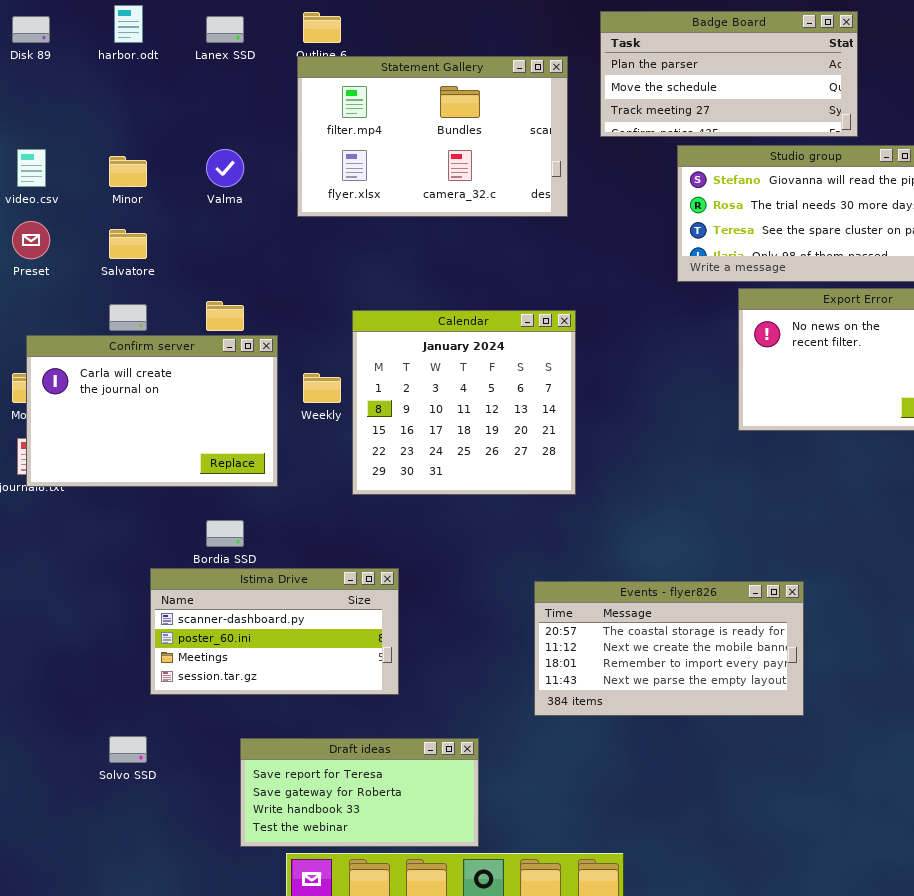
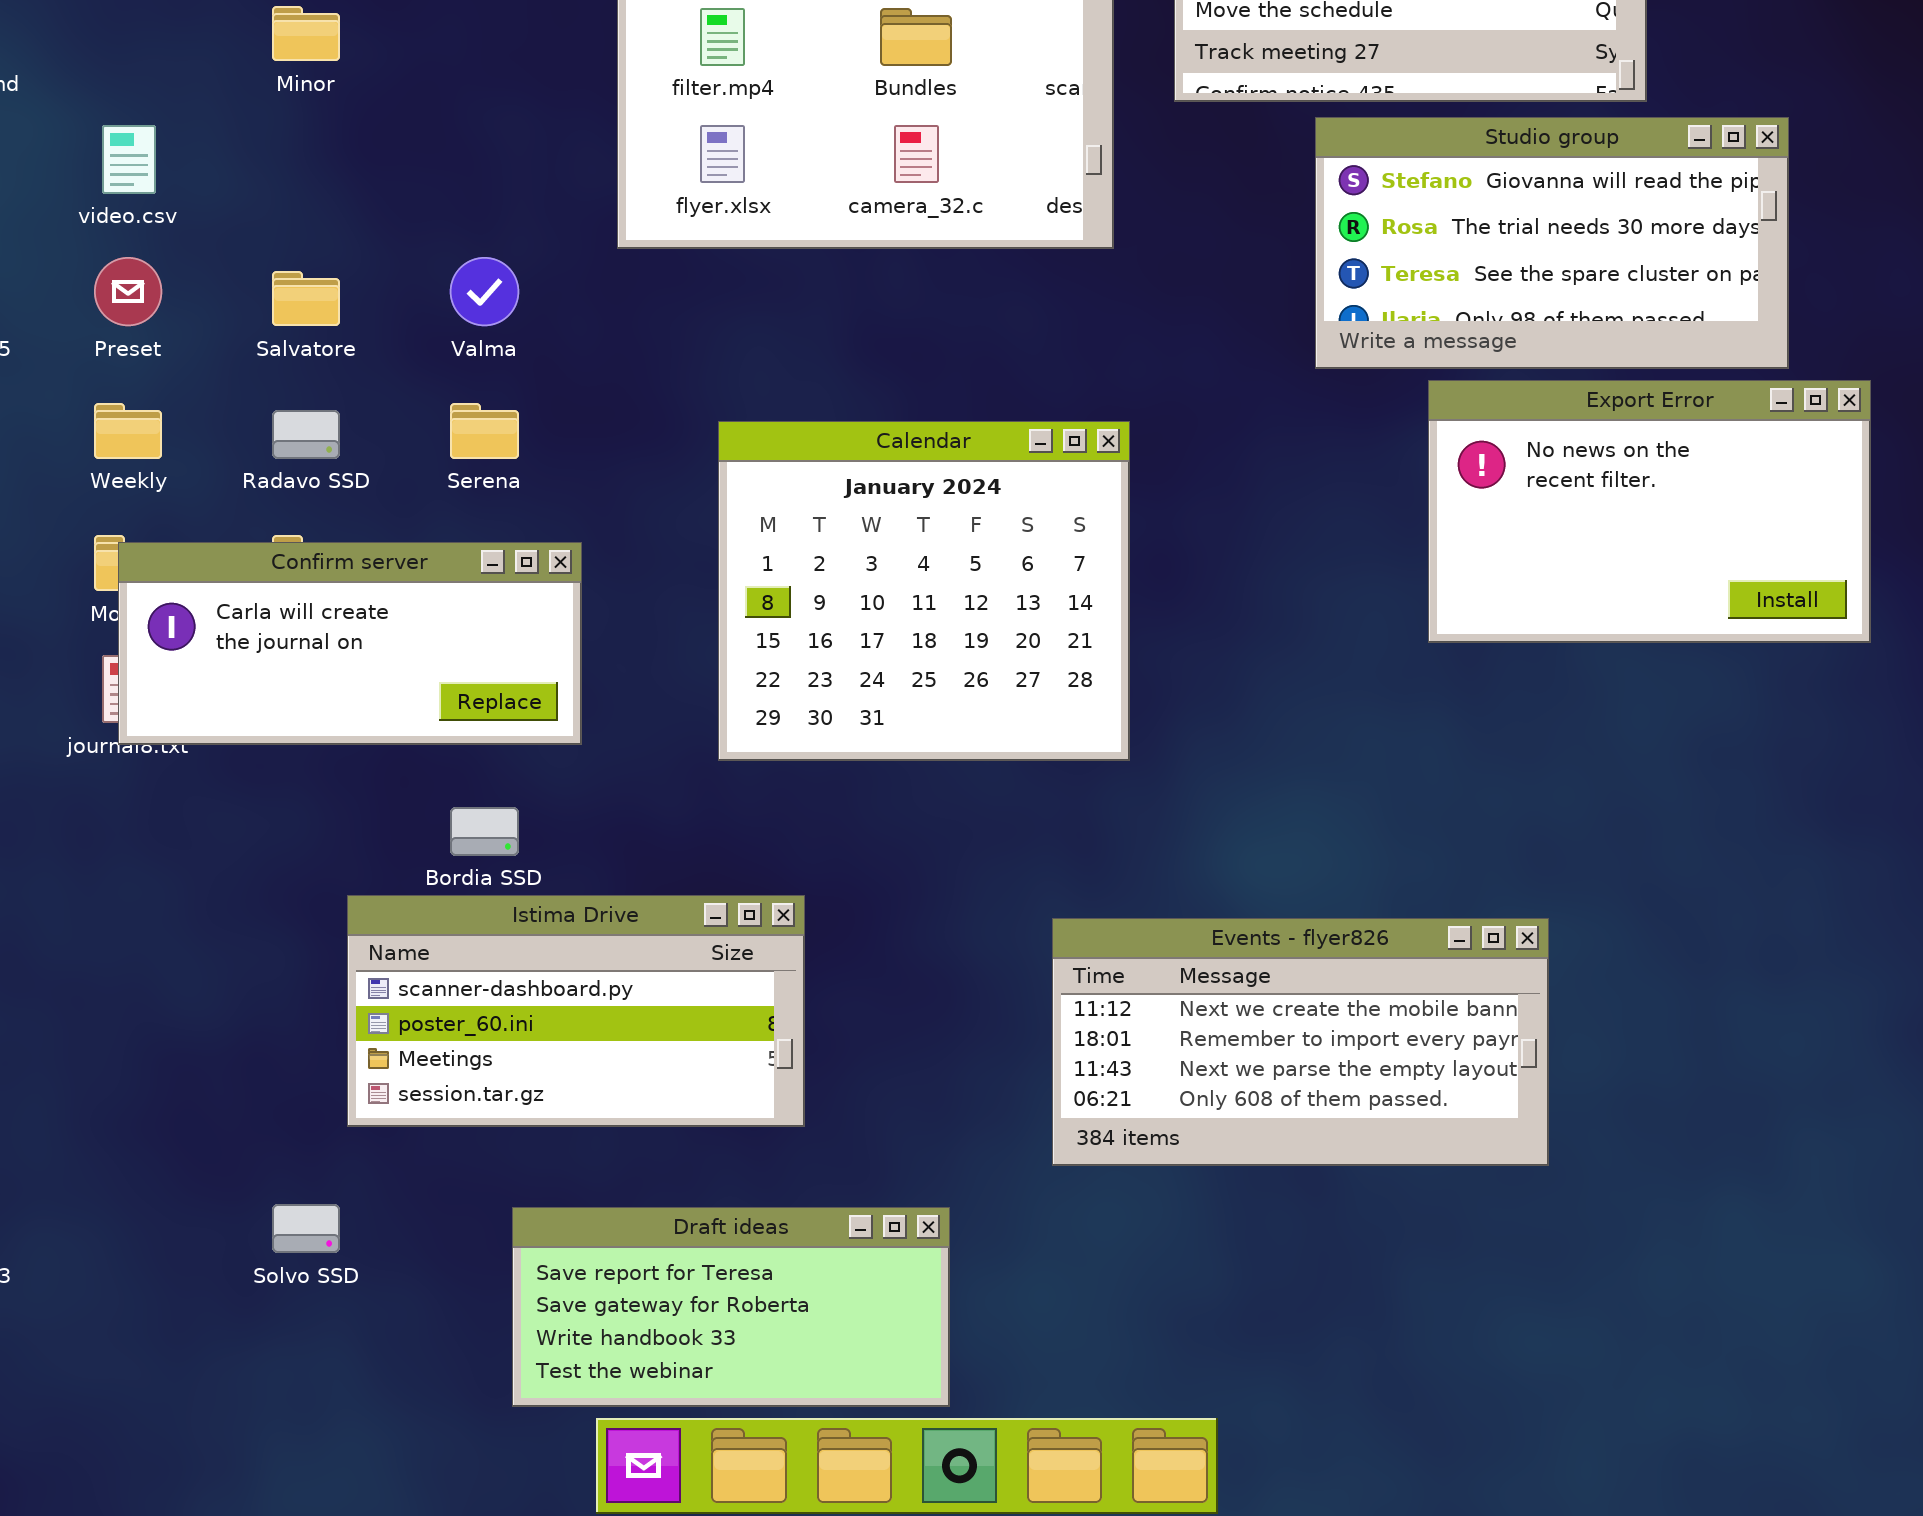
Valma: [206,149,244,187] -> [450,257,519,326], moved
Minor: [109,156,147,187] -> [272,6,340,61], moved
Confirm server: [26,335,278,487] -> [118,542,582,745], resized
Weekly: [303,373,341,403] -> [94,403,162,459], moved
Events - flyer826: [534,581,804,716] -> [1052,918,1549,1166], scrolled down 1 row

